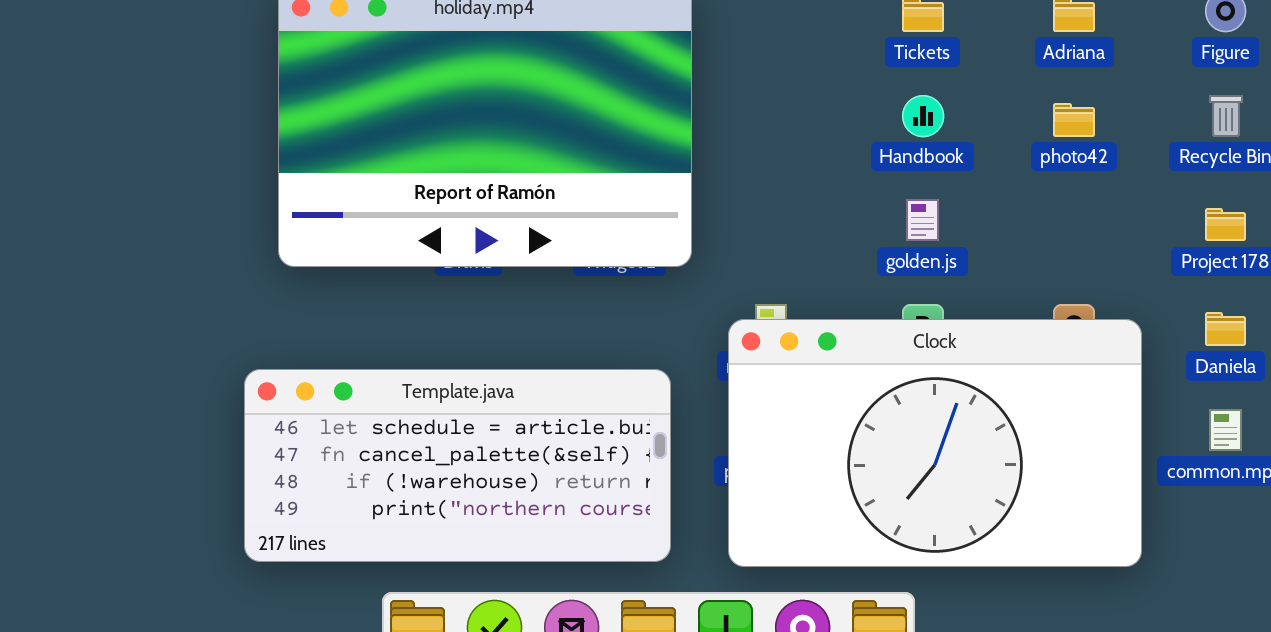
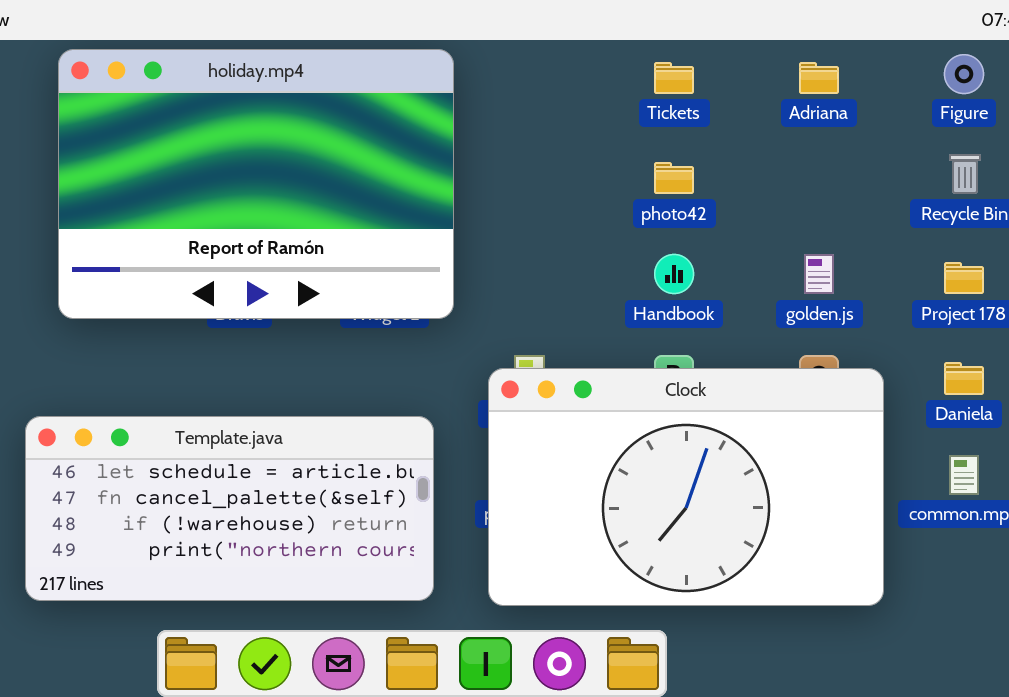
Handbook: [902,95,944,137] -> [654,254,694,294], moved
photo42: [1053,103,1095,137] -> [654,162,694,194], moved
golden.js: [906,199,939,241] -> [804,254,834,294], moved

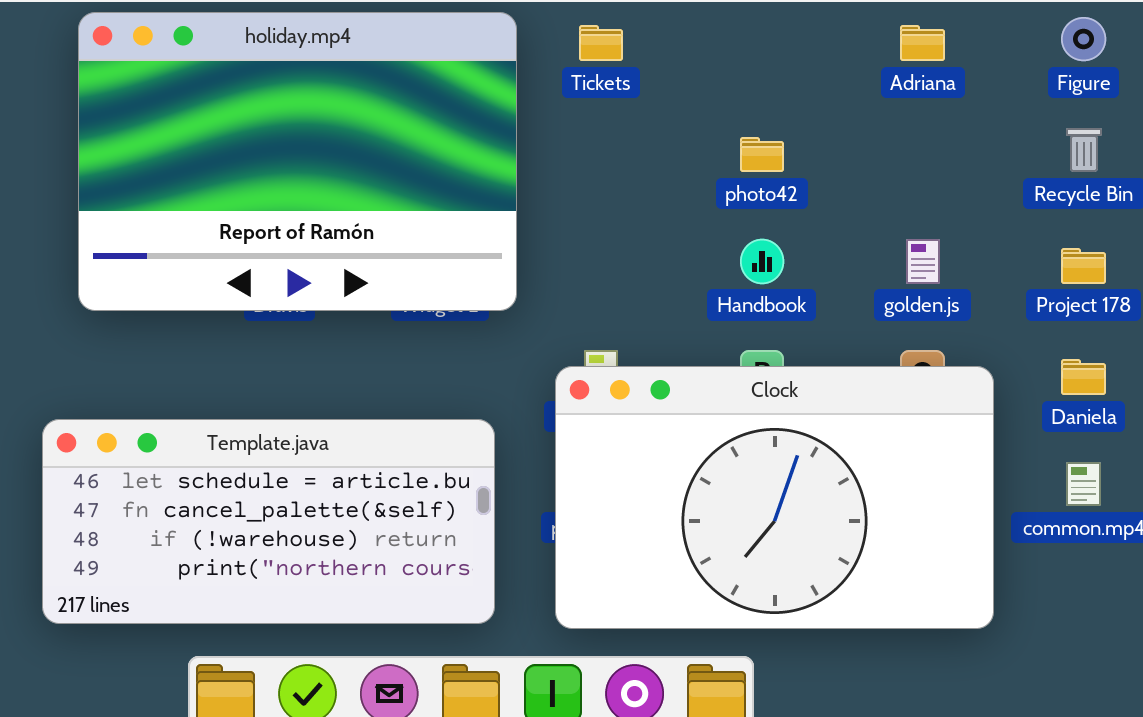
Tickets: [654,62,694,94] -> [579,25,623,61], moved

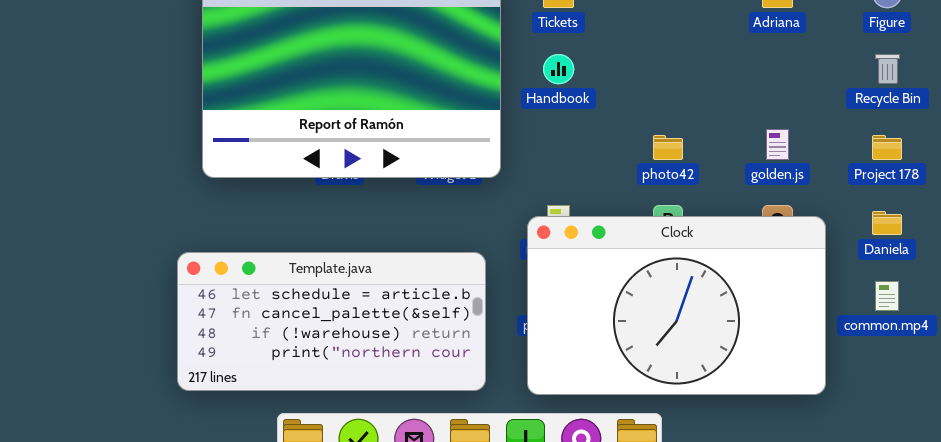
photo42: [740,137,784,172] -> [653,135,683,160], moved
Handbook: [740,239,784,284] -> [543,54,574,84], moved

